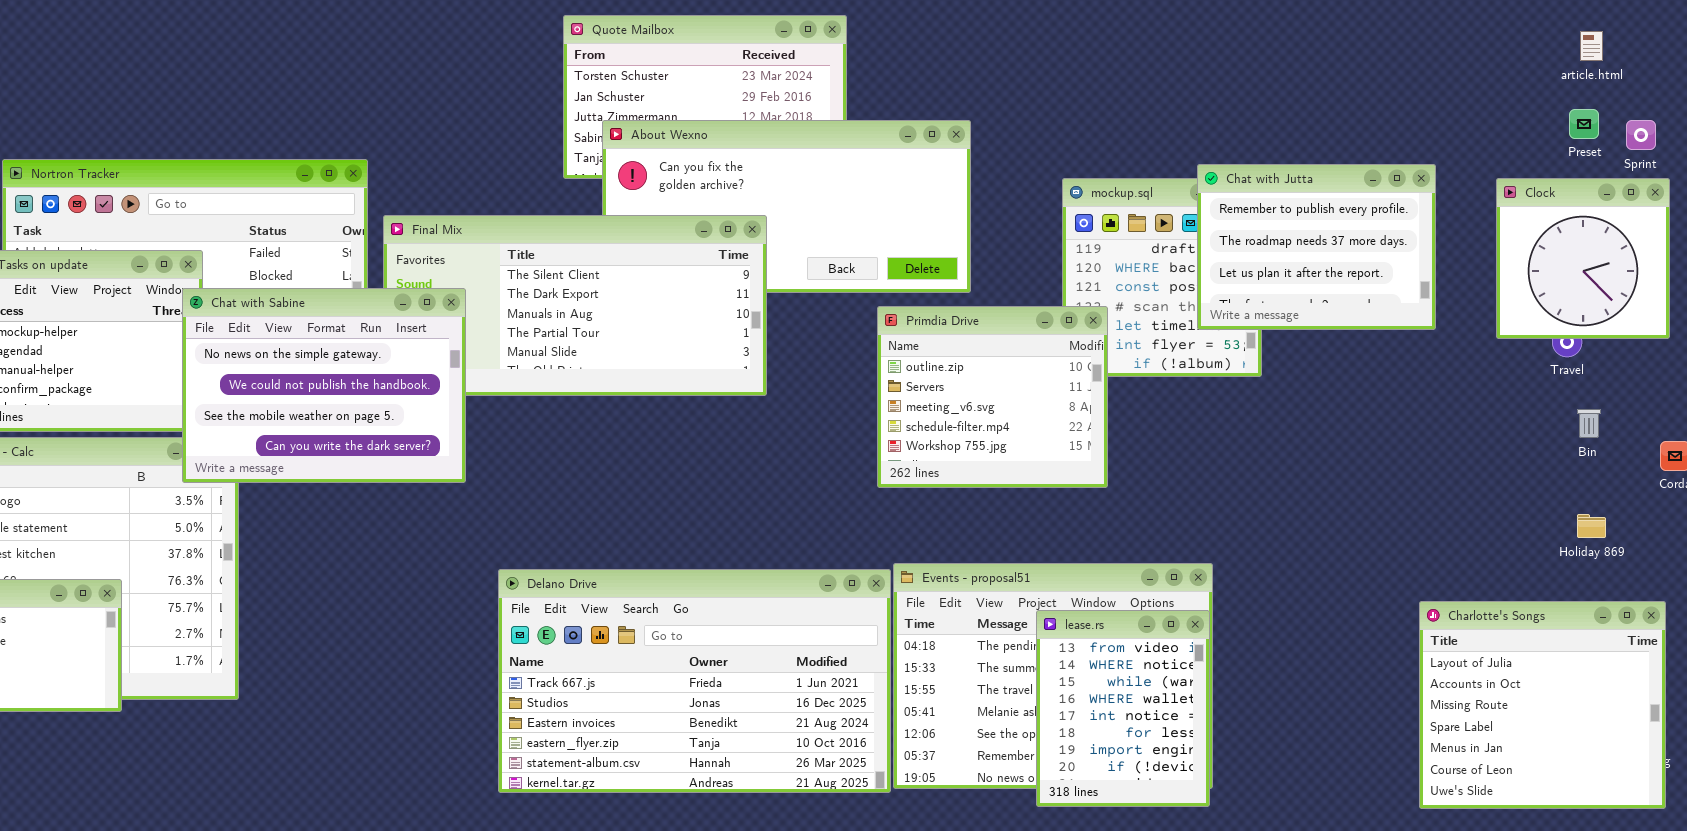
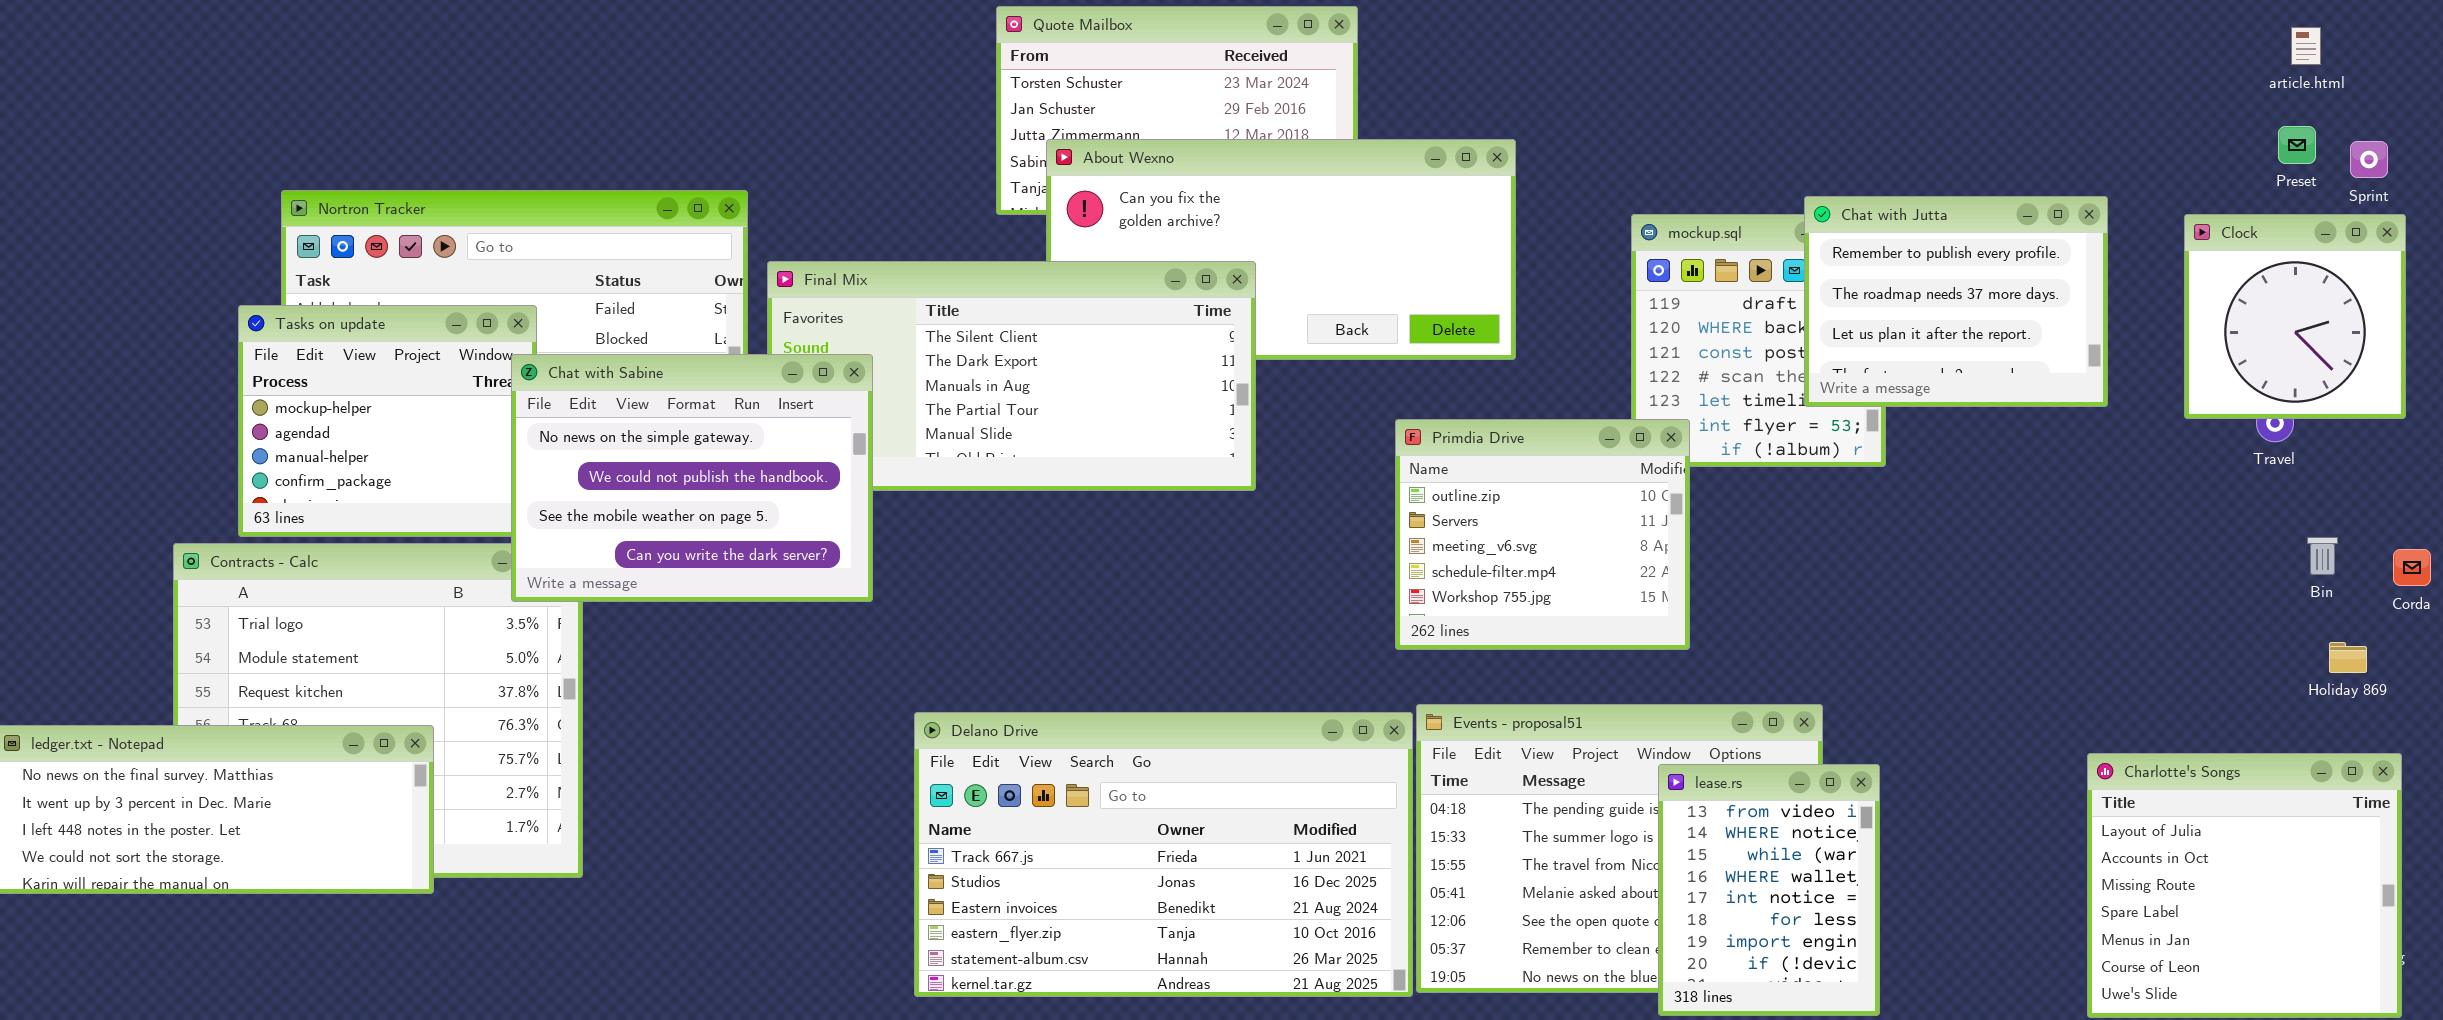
Primdia Drive: [877,306,1108,488] -> [1395,419,1690,650], moved
Bin: [1577,409,1601,438] -> [2307,537,2338,575], moved
Holiday 869: [1577,514,1606,538] -> [2329,642,2367,673], moved
lease.rs: [1036,610,1210,807] -> [1658,764,1880,1016], moved

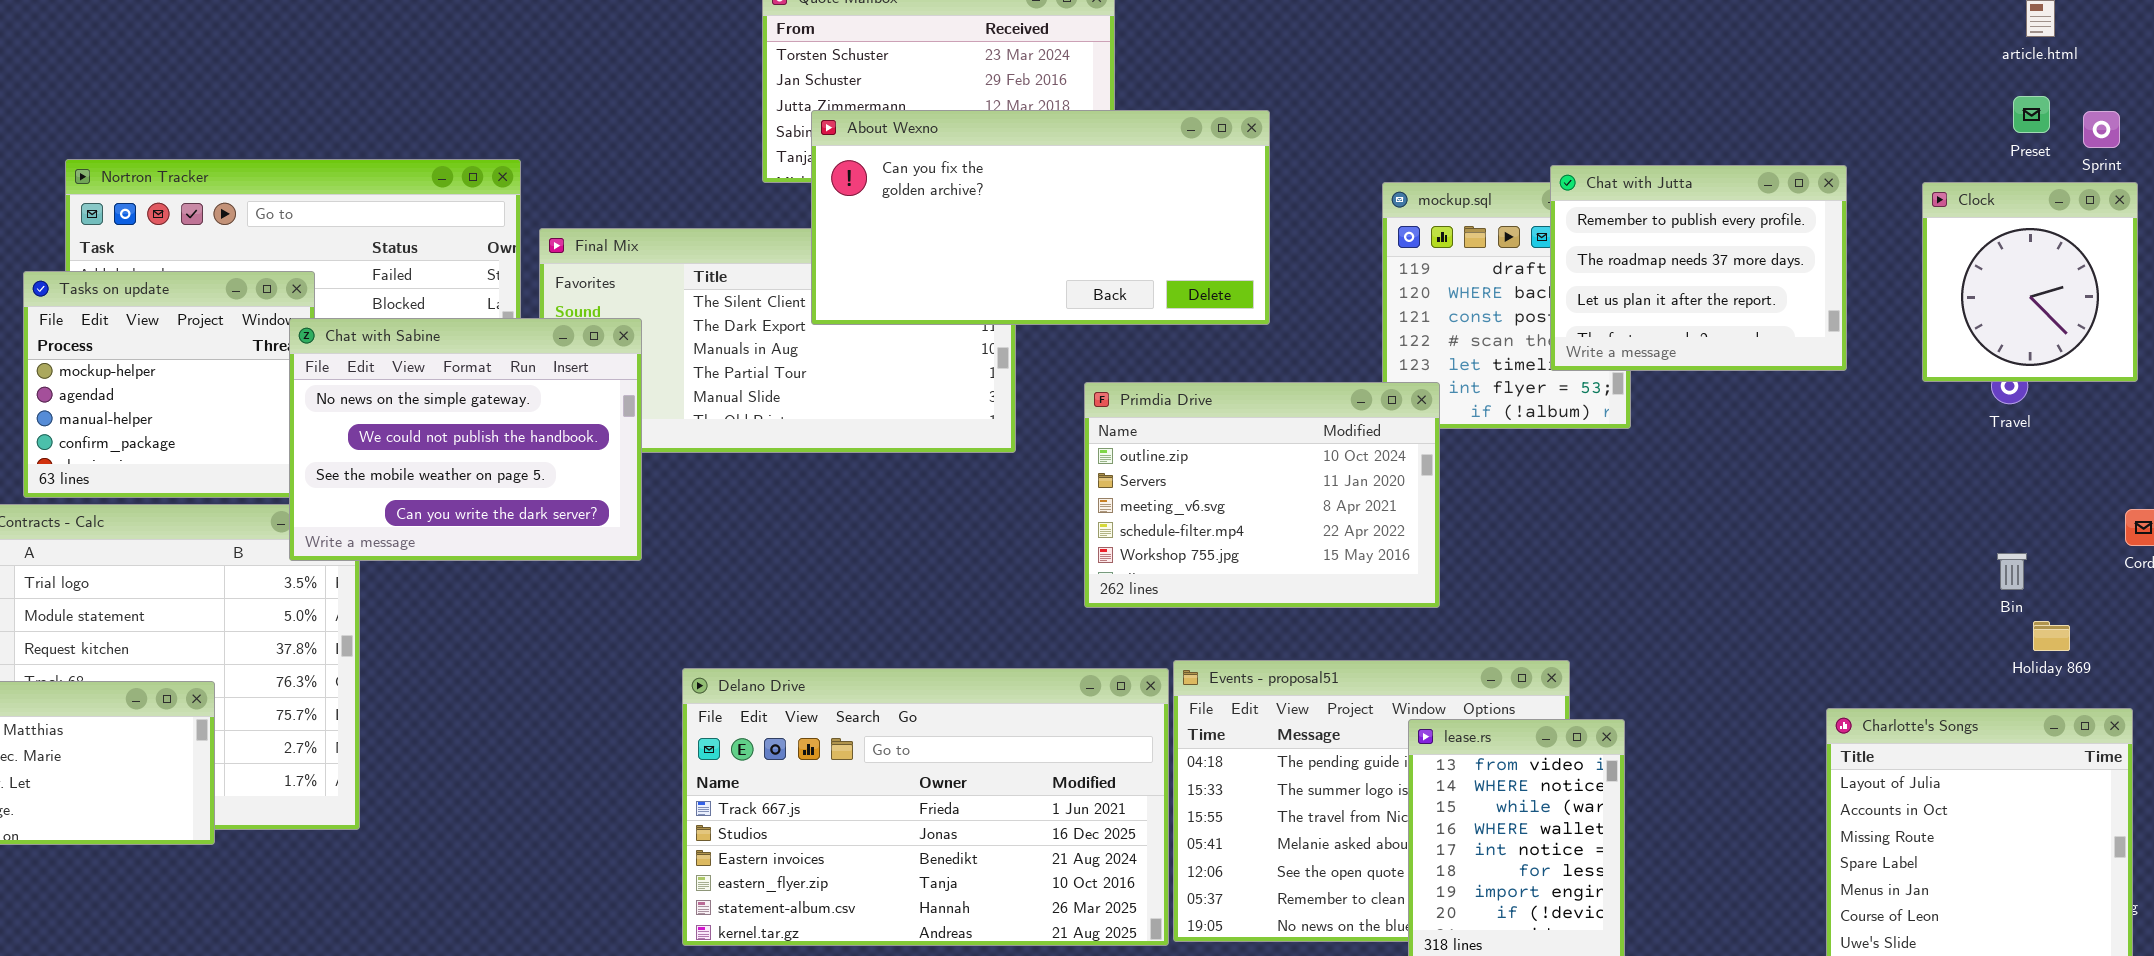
About Wexno: [1046,139,1516,360] -> [811,110,1270,325], raised
Primdia Drive: [1395,419,1690,650] -> [1084,382,1440,608], resized
Bin: [2307,537,2338,575] -> [1997,553,2027,590], moved
Holiday 869: [2329,642,2367,673] -> [2033,621,2070,651], moved

